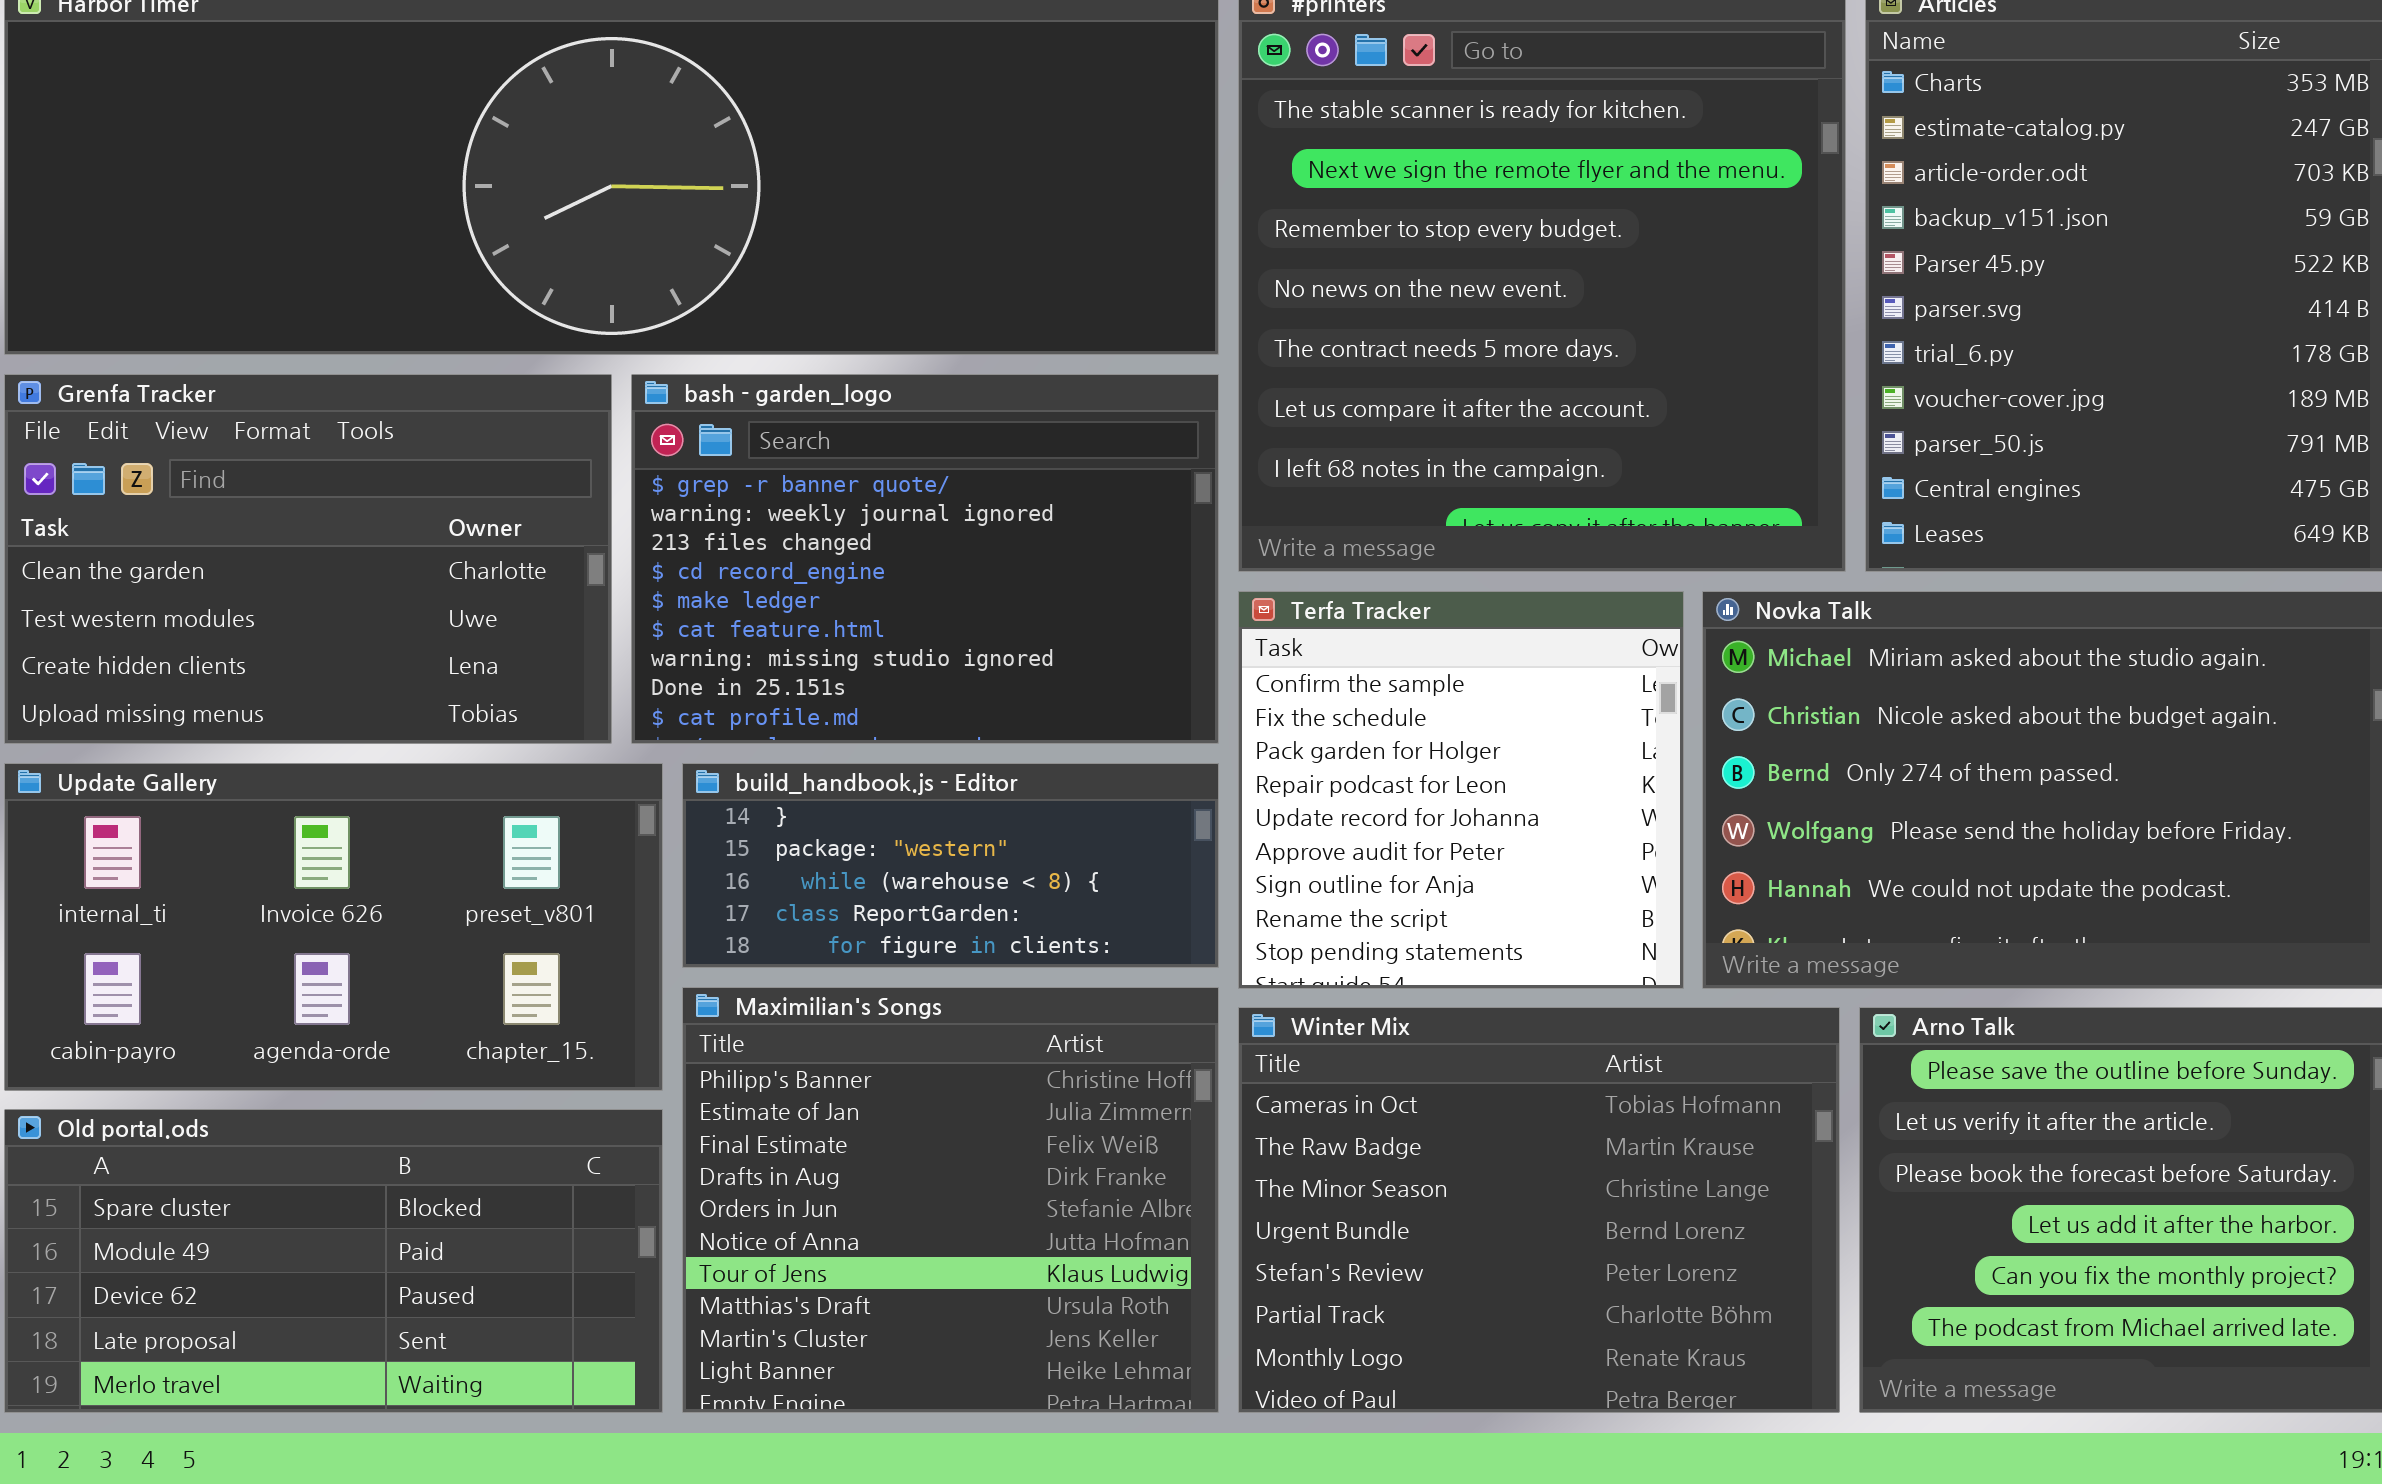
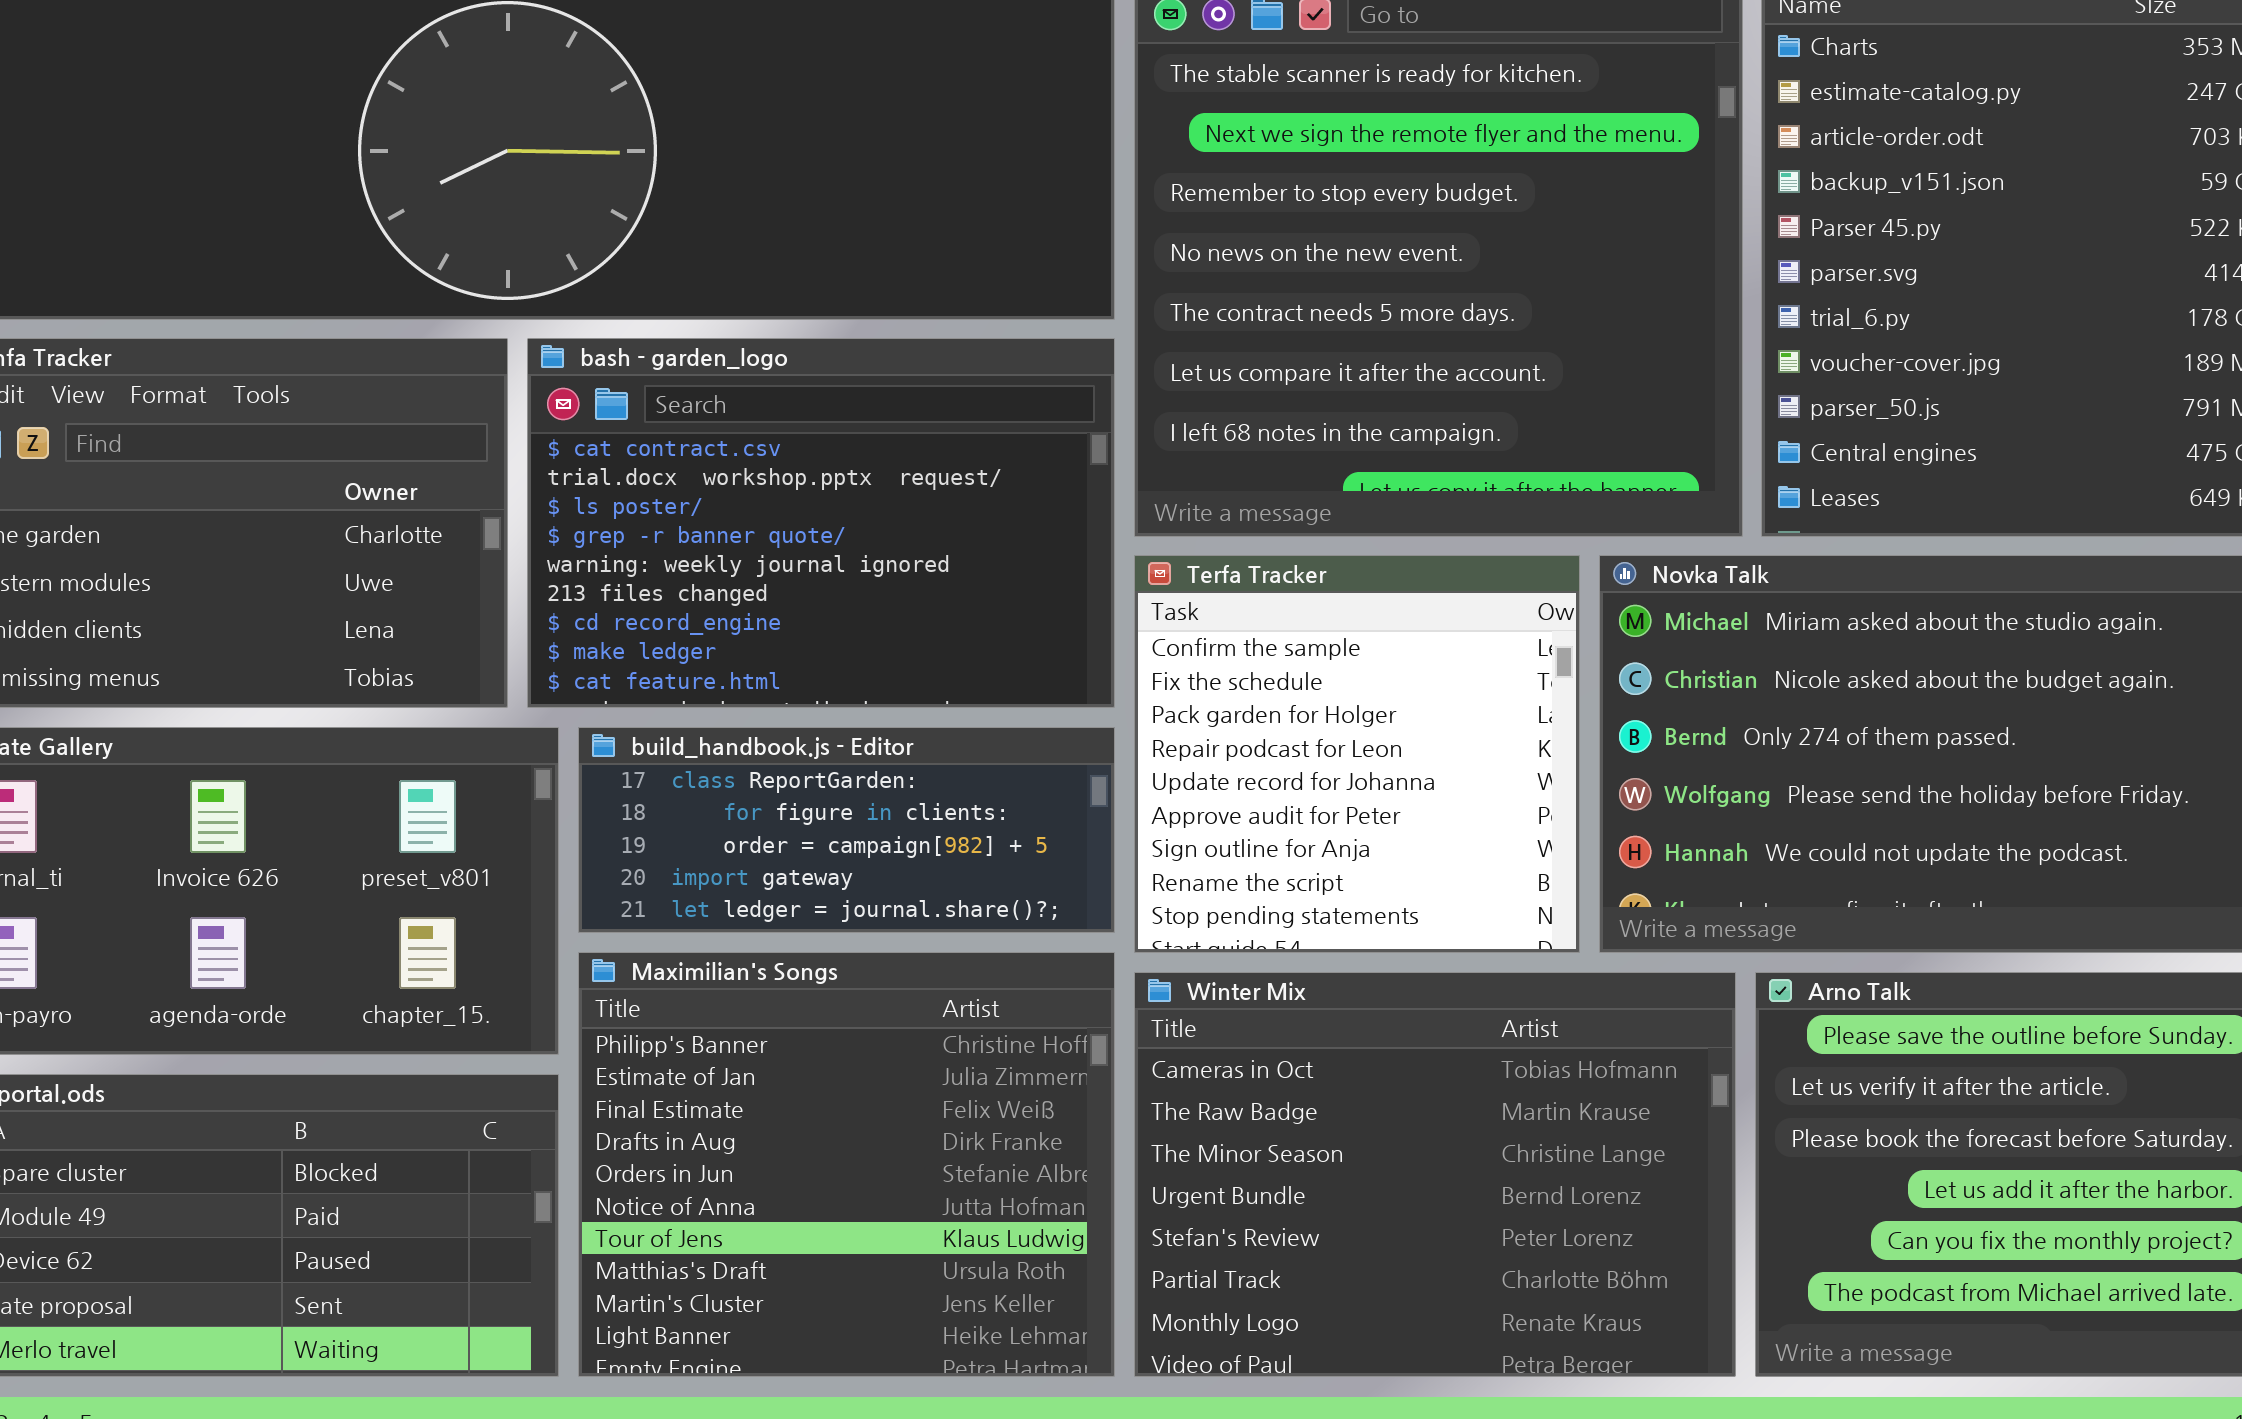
bash - garden_logo: [631,374,1219,744] -> [527,338,1115,708], scrolled up 3 rows
build_handbook.js - Editor: [682,763,1219,968] -> [578,727,1115,933], scrolled down 3 rows

